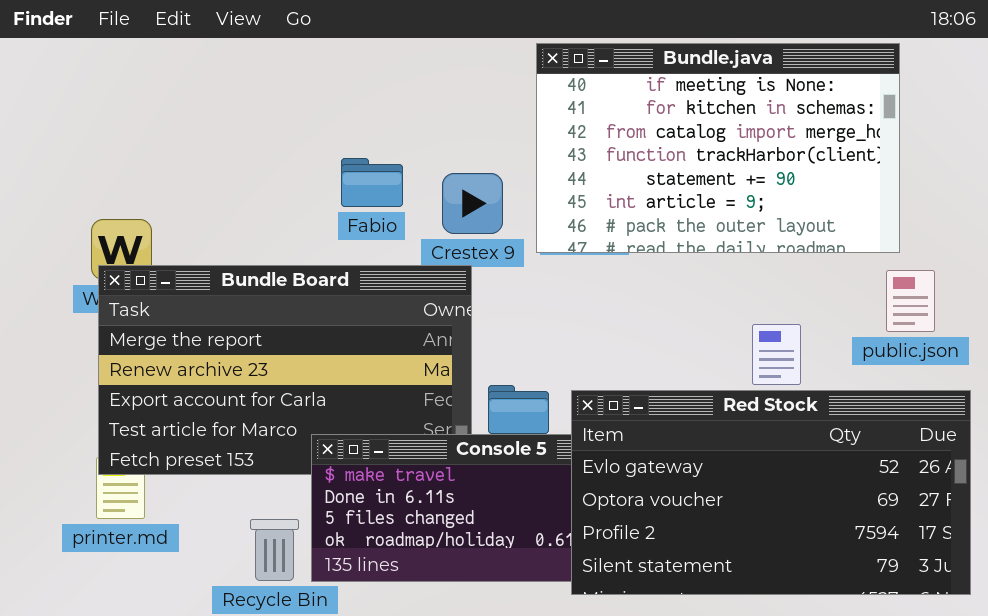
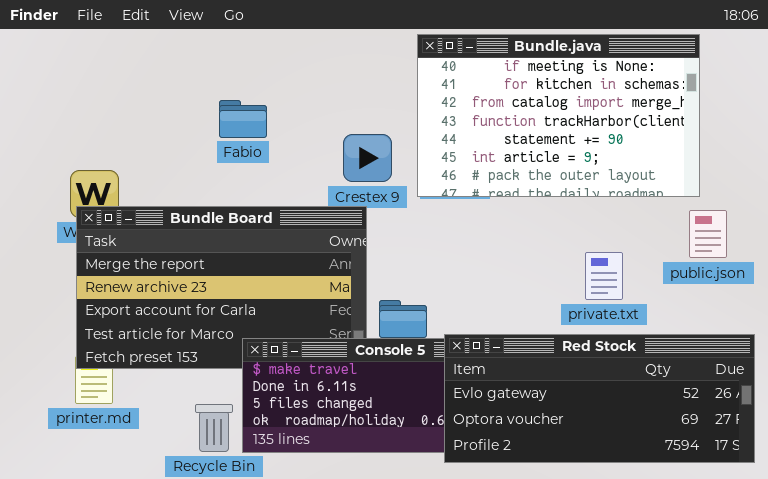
Fabio: [341,158,403,207] -> [219,100,267,138], moved
Red Stock: [571,390,971,595] -> [444,334,755,463], resized

